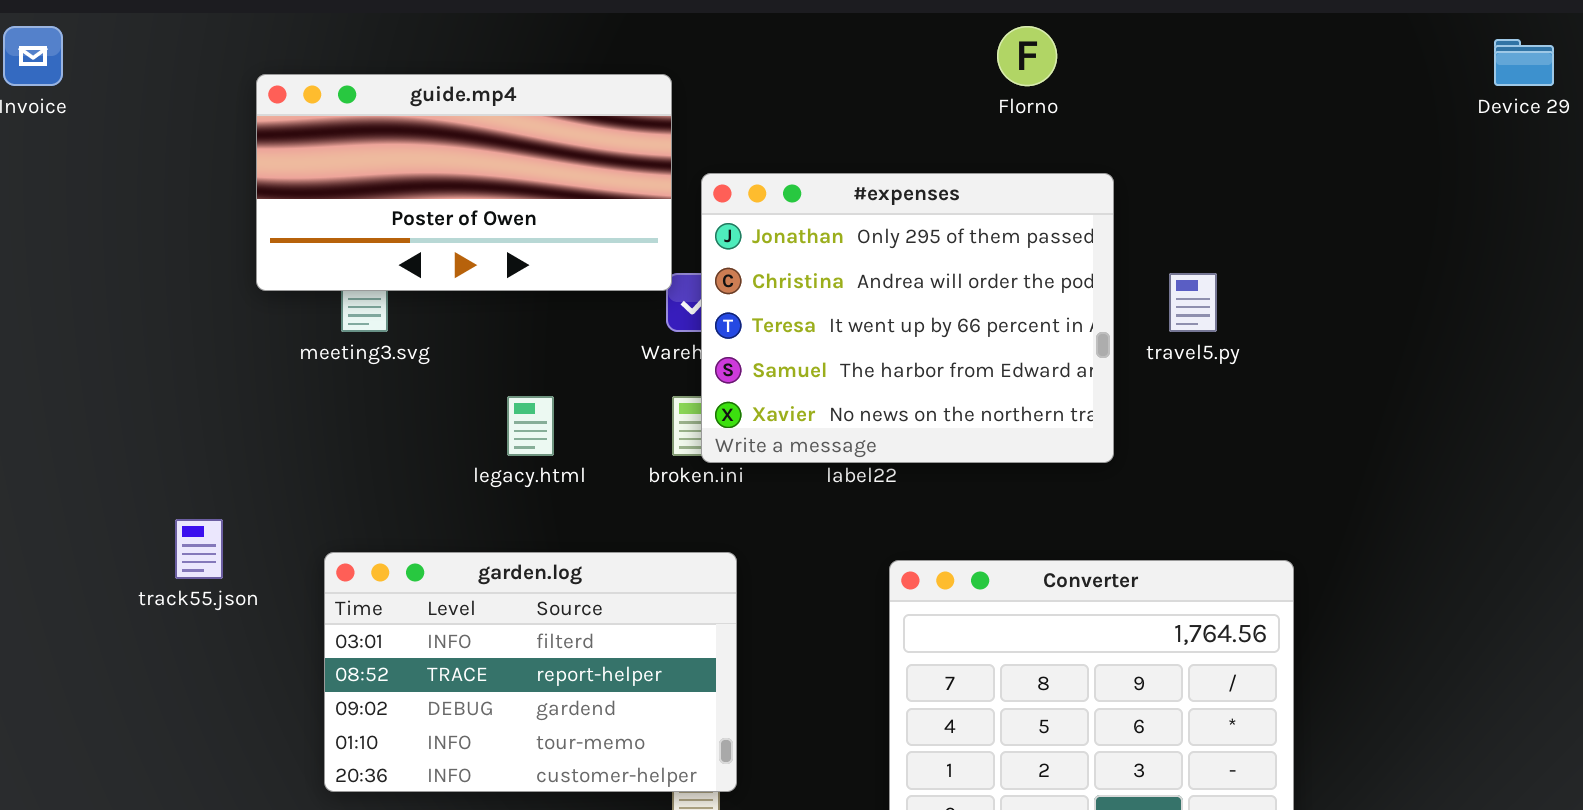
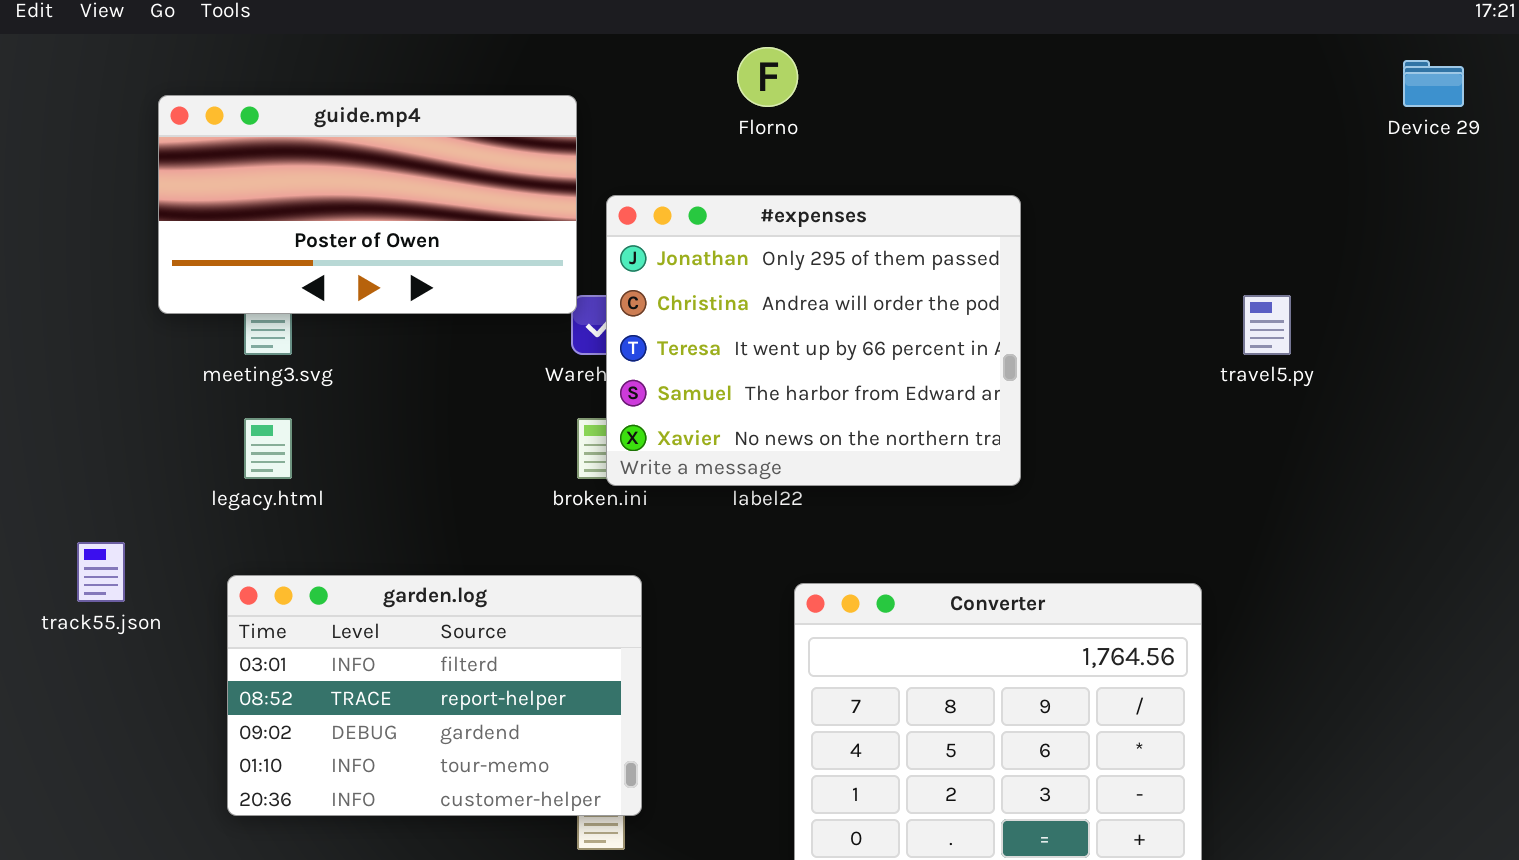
Florno: [997,26,1057,86] -> [737,47,798,107], moved
travel5.py: [1169,273,1217,332] -> [1243,295,1291,355], moved
legacy.html: [507,396,554,456] -> [244,418,292,479], moved

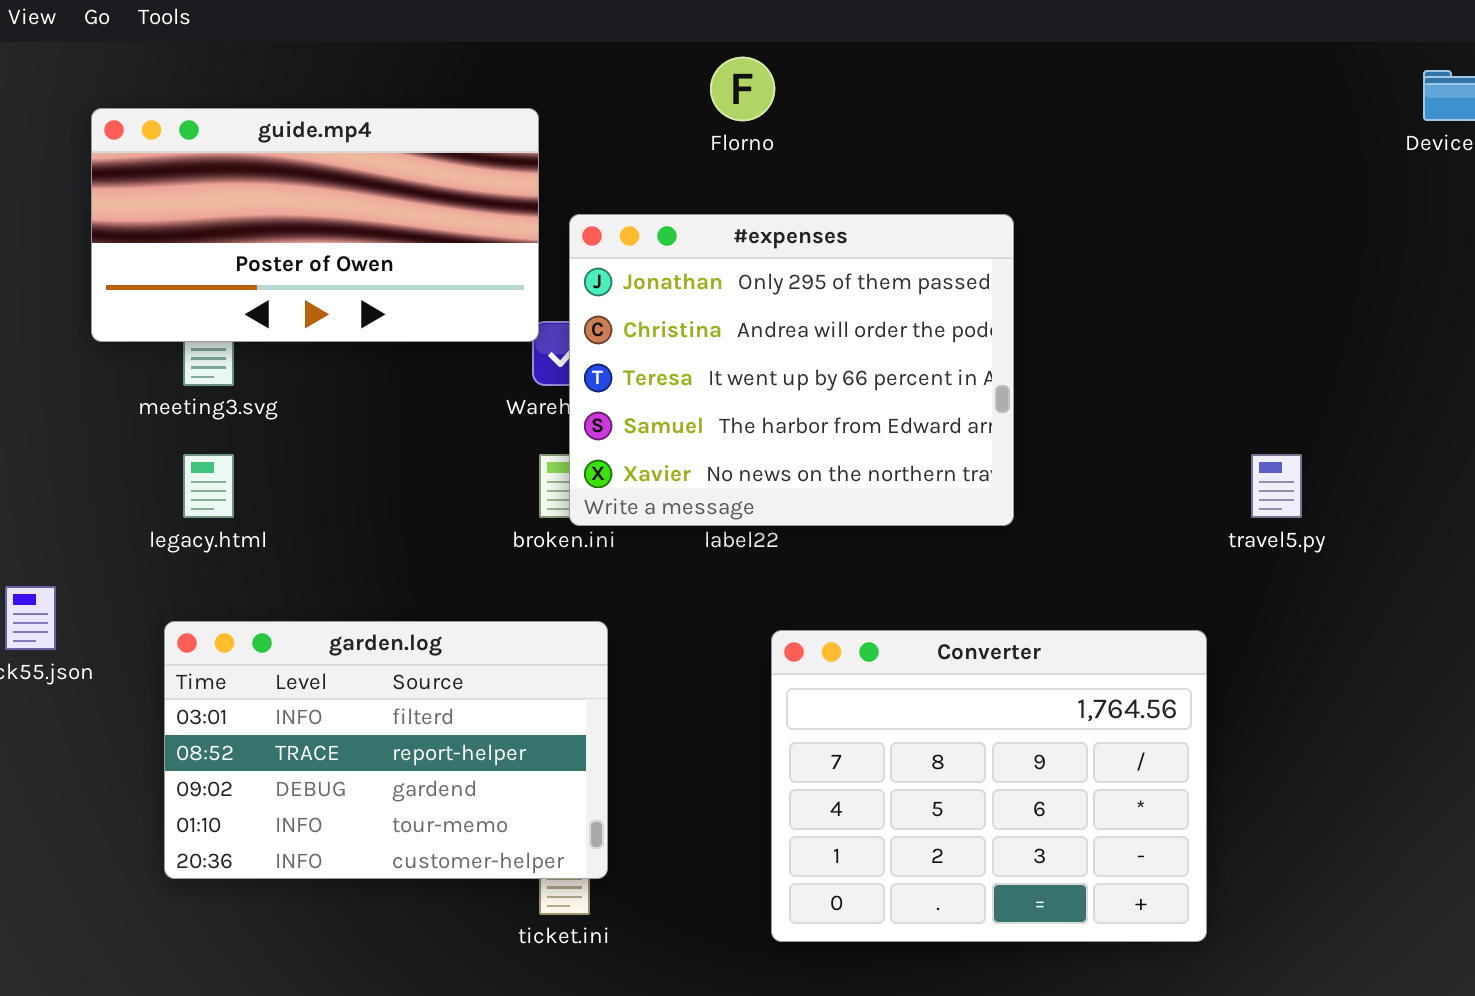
travel5.py: [1243,295,1291,355] -> [1251,454,1302,518], moved

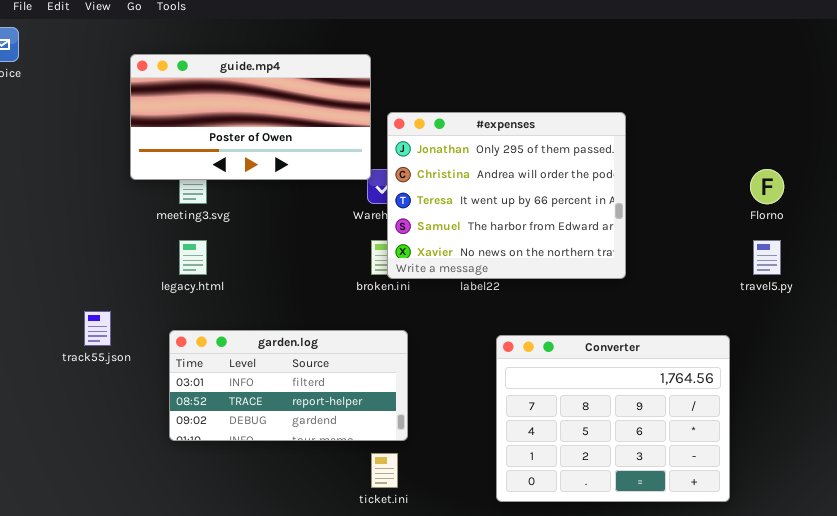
Florno: [710,57,775,121] -> [750,169,784,204], moved
garden.log: [164,621,608,879] -> [169,330,408,441], resized

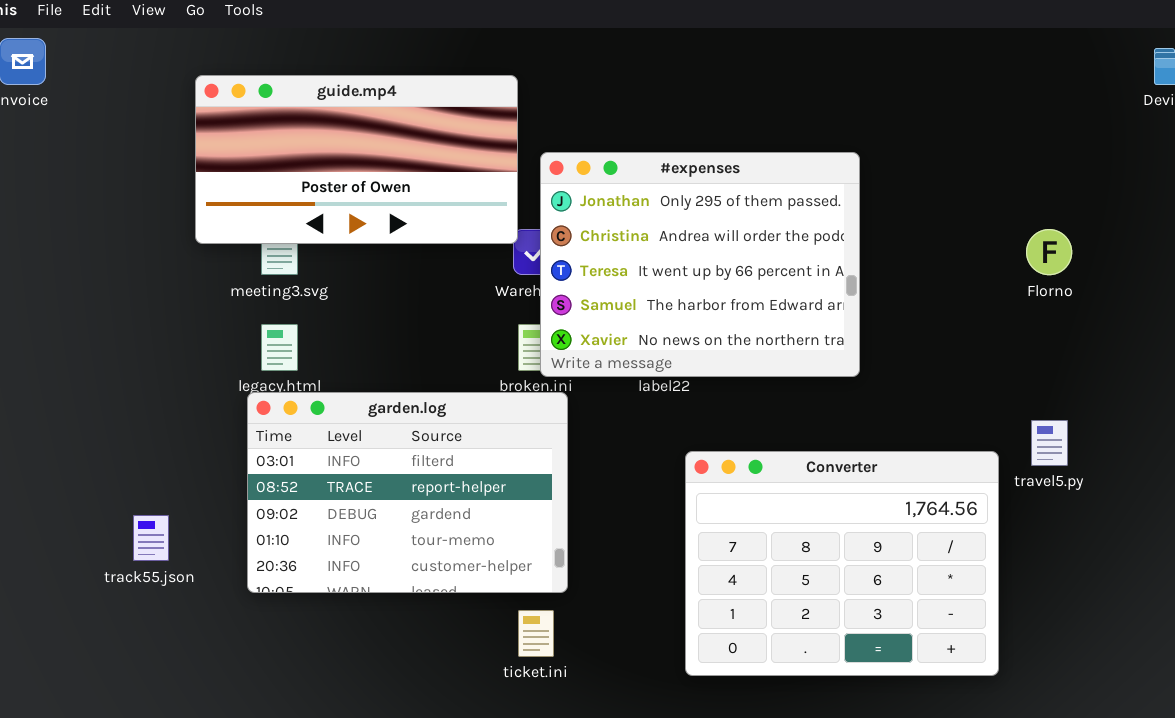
travel5.py: [753,240,781,275] -> [1031,420,1068,466], moved
track55.json: [84,311,111,346] -> [133,515,169,561], moved
garden.log: [169,330,408,441] -> [247,392,568,593], resized

